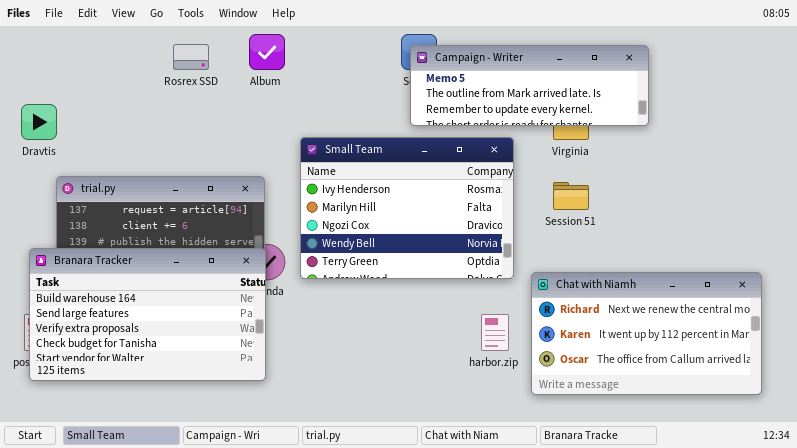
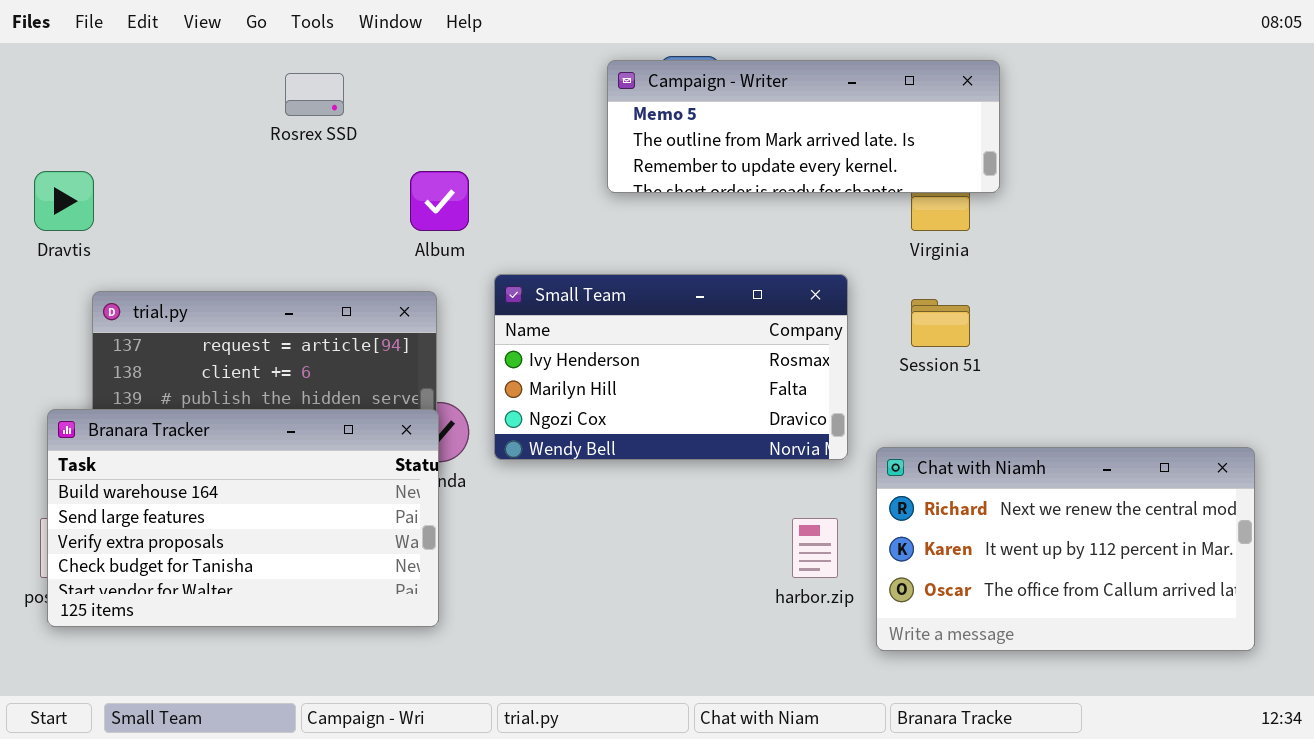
Album: [249,34,285,70] -> [410,171,469,231], moved
Campaign - Writer: [410,45,649,126] -> [607,60,1000,193], moved
Small Team: [300,137,514,279] -> [494,274,848,460], resized

